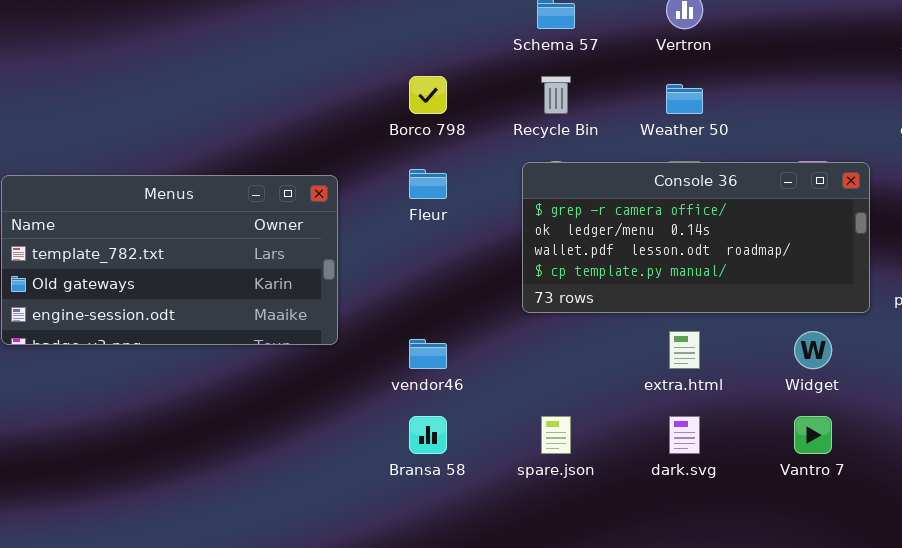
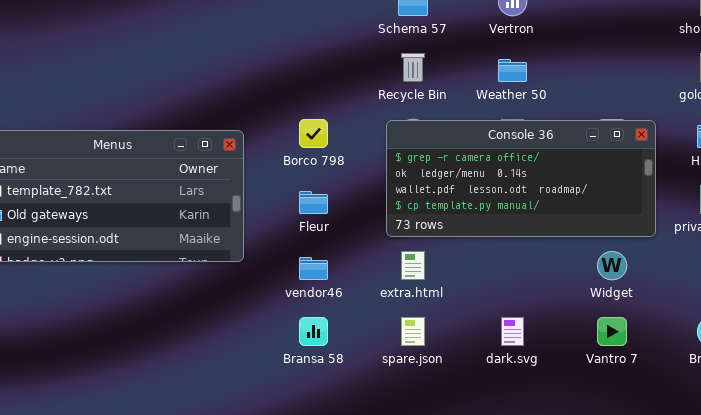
Borco 798: [409,76,447,114] -> [299,119,328,148], moved
Fleur: [409,169,447,199] -> [299,191,328,214], moved
extra.html: [669,331,700,369] -> [401,251,425,280], moved

